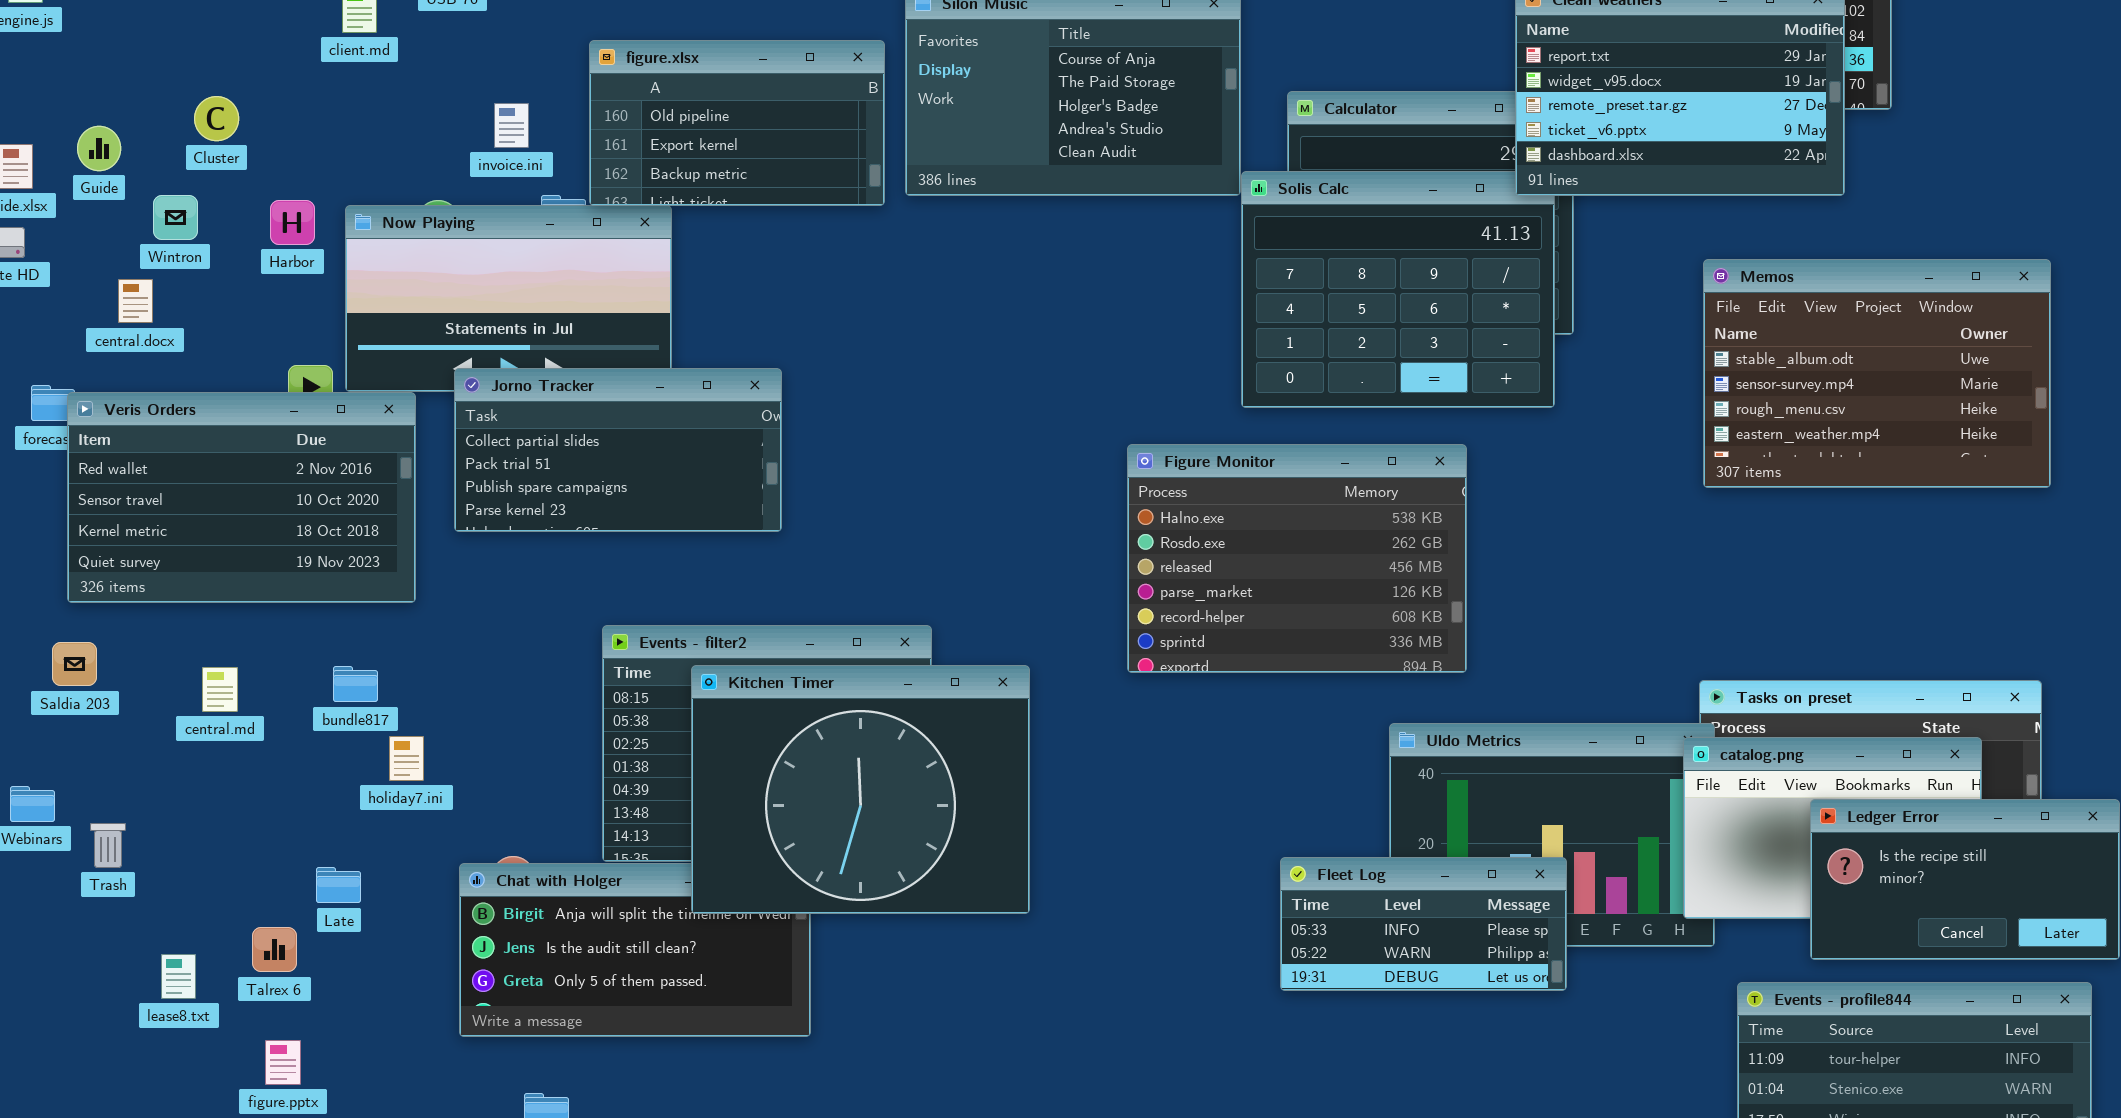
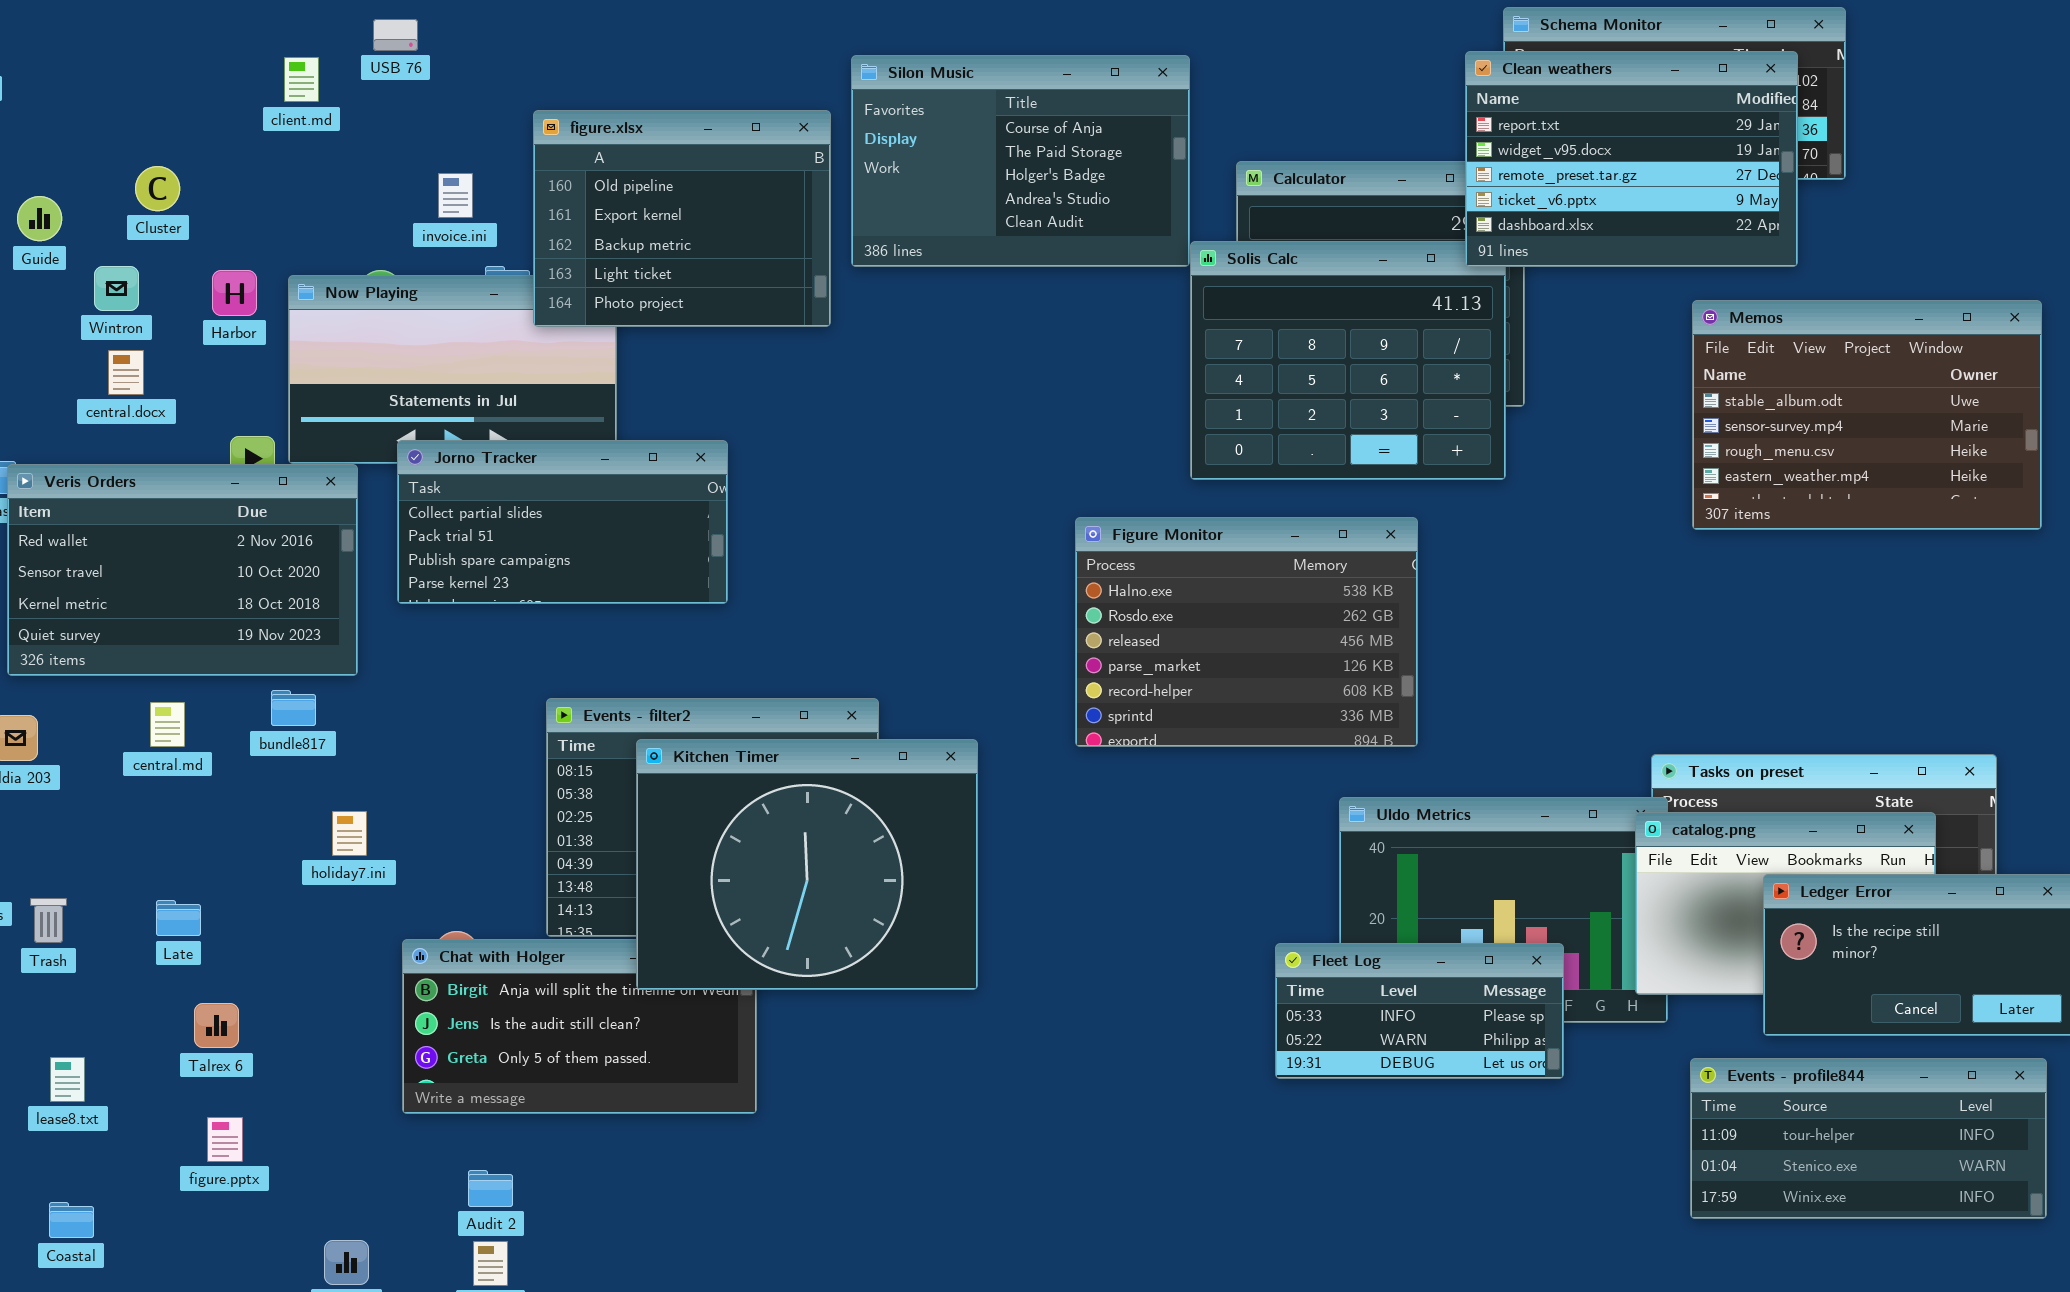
figure.xlsx: [589,40,885,206] -> [533,110,831,327], resized
Memos: [1703,259,2051,488] -> [1692,300,2042,530], moved
central.docx: [118,279,153,323] -> [108,350,144,395], moved
bundle817: [333,666,378,702] -> [271,690,316,726], moved
central.md: [202,667,238,712] -> [150,702,185,747], moved
Fleet Log: [1280,857,1567,991] -> [1275,943,1564,1079], moved
Late: [316,867,361,903] -> [156,900,201,936], moved
lease8.txt: [161,954,196,999] -> [50,1057,85,1102], moved

